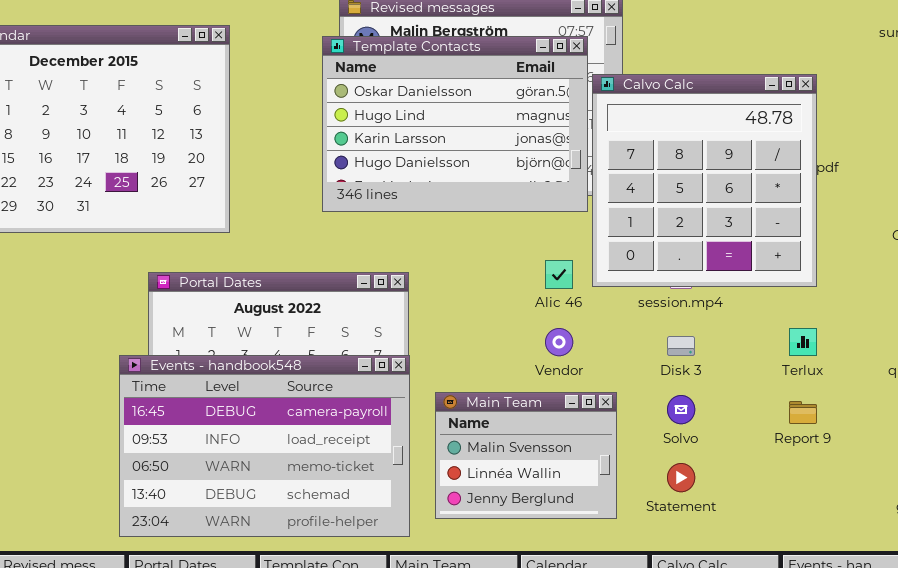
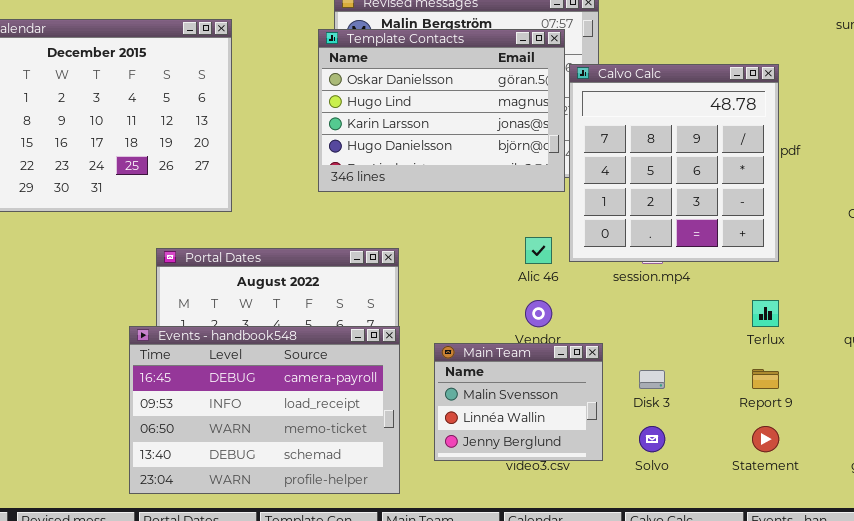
Disk 3: [667,336,695,356] -> [639,370,665,389], moved
Main Team: [435,392,617,519] -> [434,343,603,461], moved
Solvo: [667,395,695,424] -> [639,426,665,452], moved
Statement: [667,463,695,492] -> [752,426,779,452], moved

